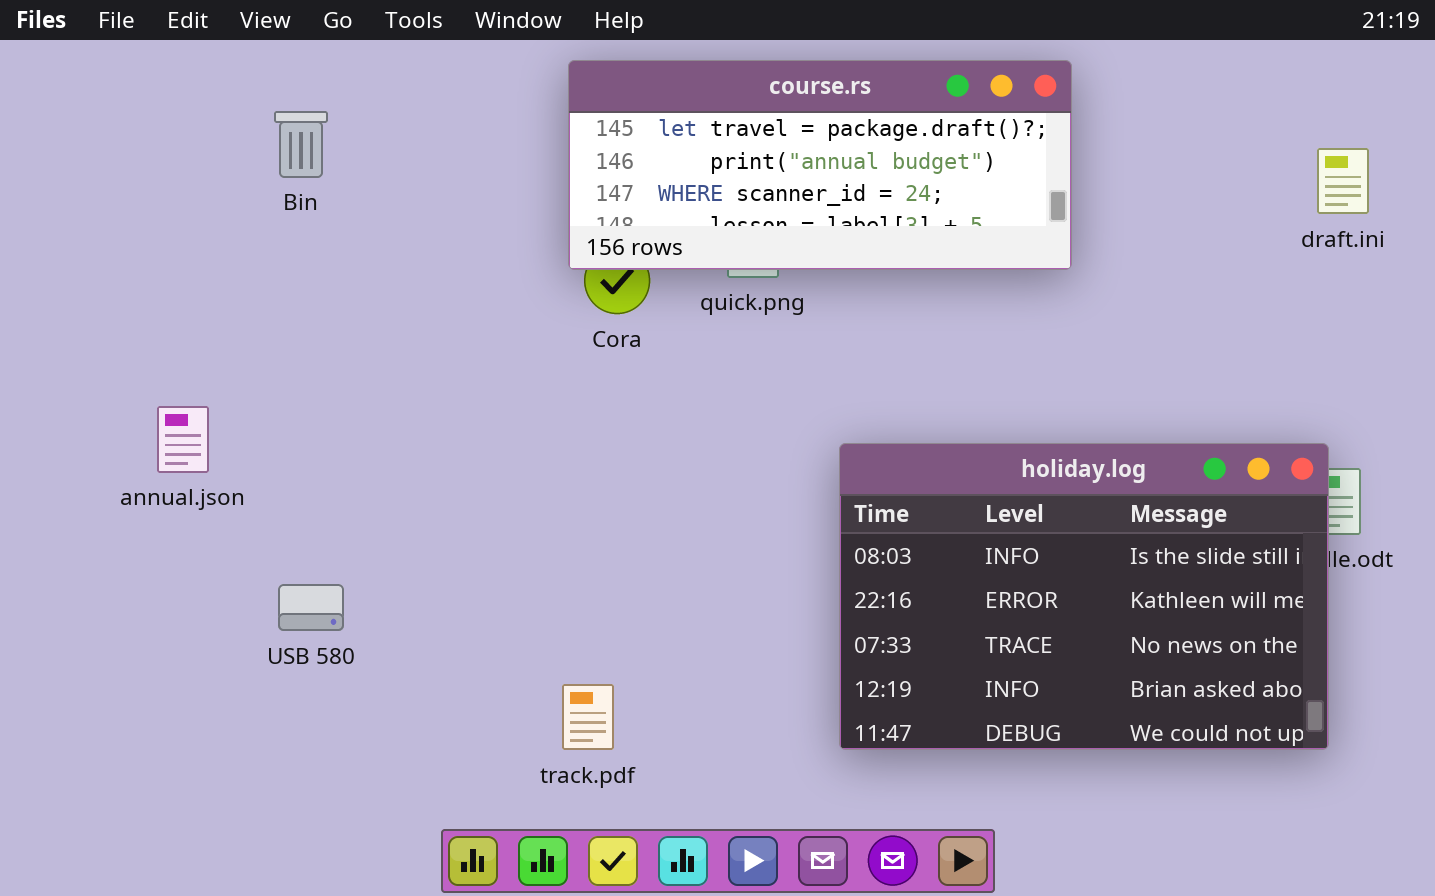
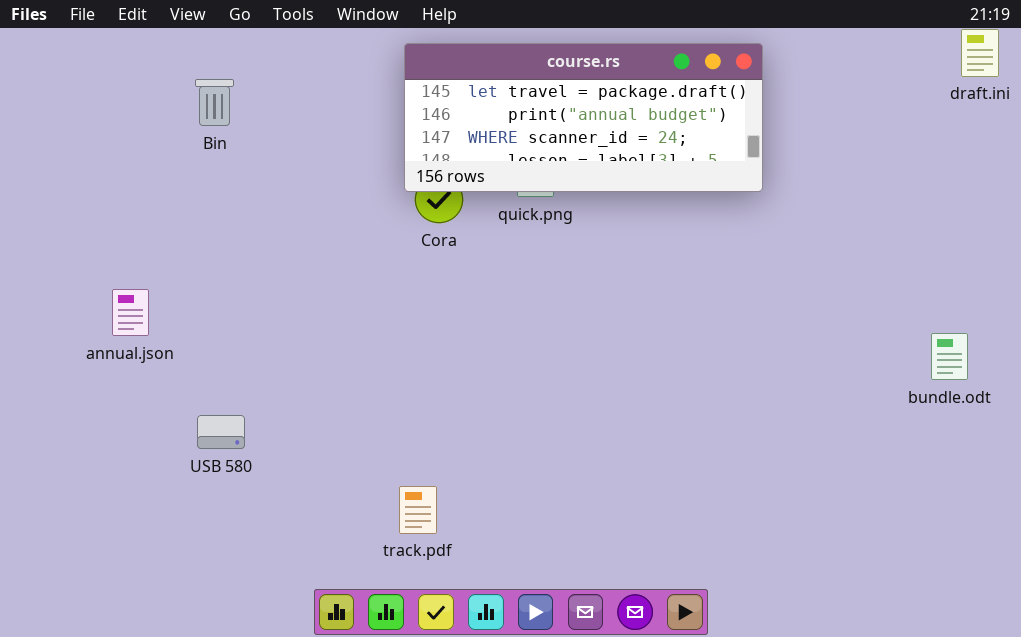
draft.ini: [1317,148,1369,214] -> [961,29,999,77], moved
holiday.log: [839,443,1329,750] -> none, closed

